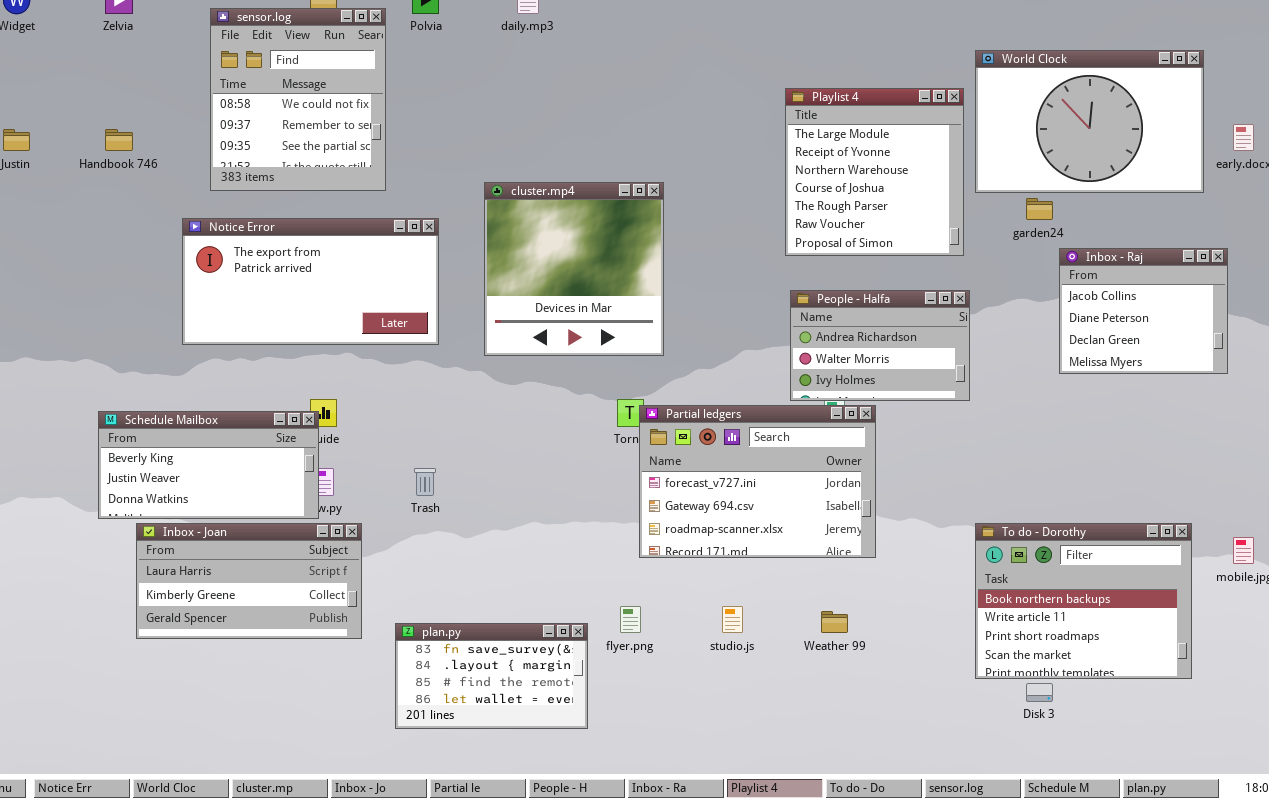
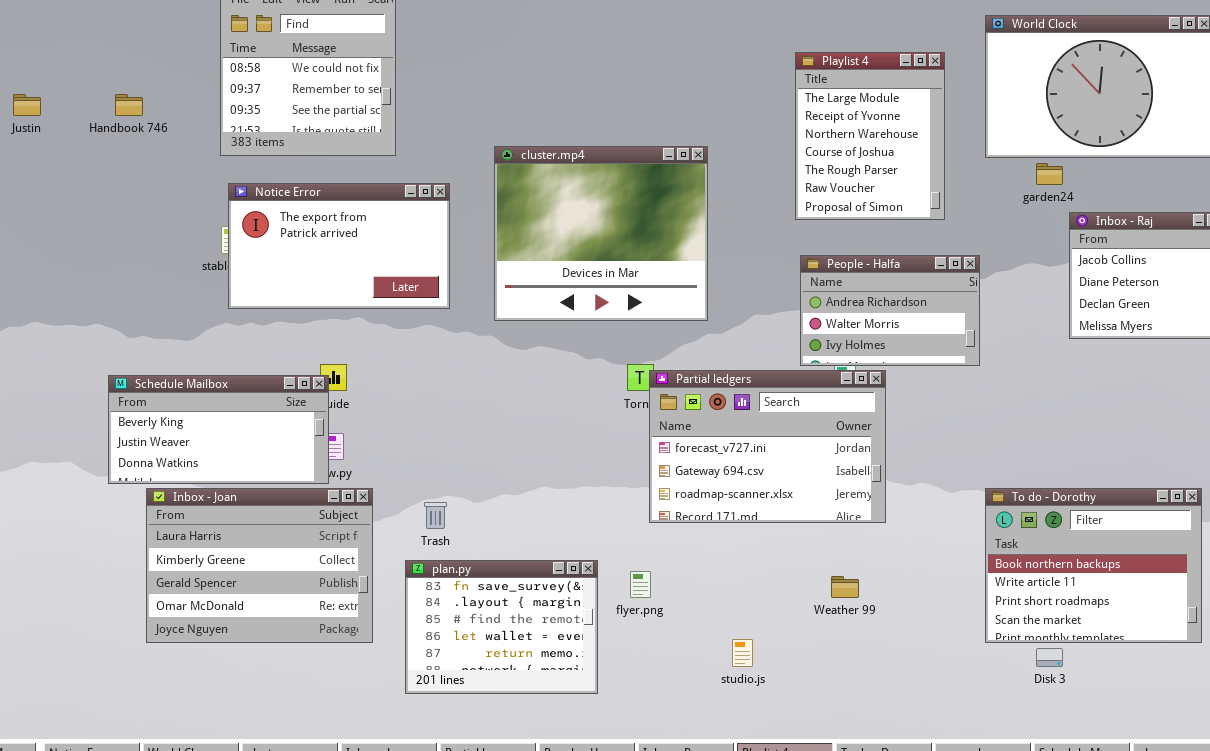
Playlist 4: [785,88,964,256] -> [795,52,945,220], resized
cluster.mp4: [484,182,664,356] -> [494,146,708,321], resized
Notice Error: [182,218,439,345] -> [228,183,450,309], resized
Trash: [414,468,436,496] -> [424,502,447,529], moved
Inbox - Joan: [136,523,362,639] -> [146,488,373,643], resized
studio.js: [722,606,743,633] -> [732,639,753,667], moved
plan.py: [395,623,588,729] -> [405,560,598,694], resized

